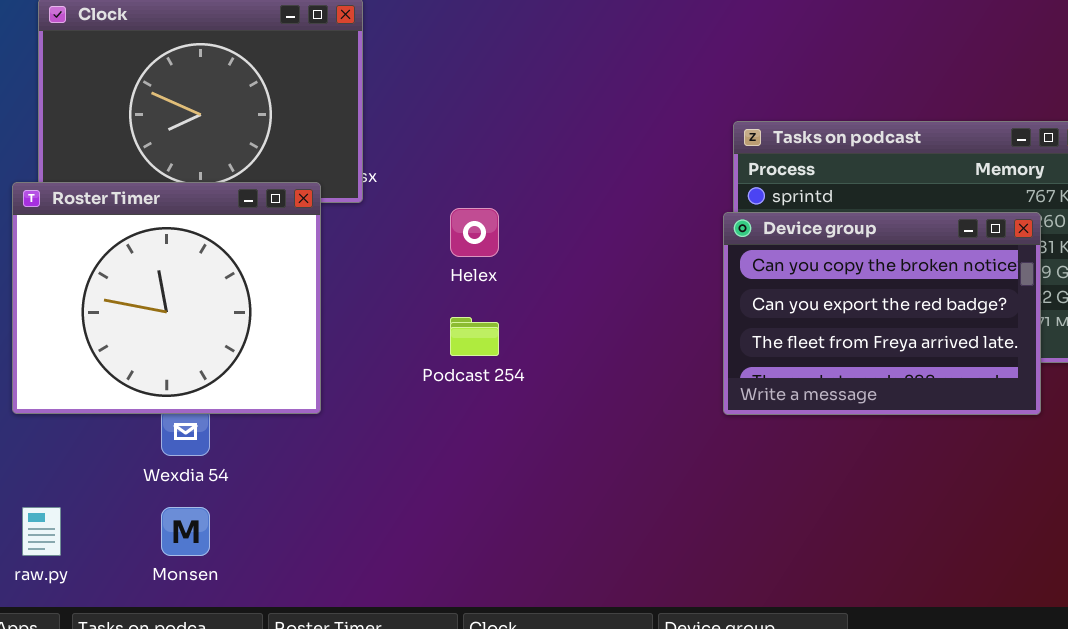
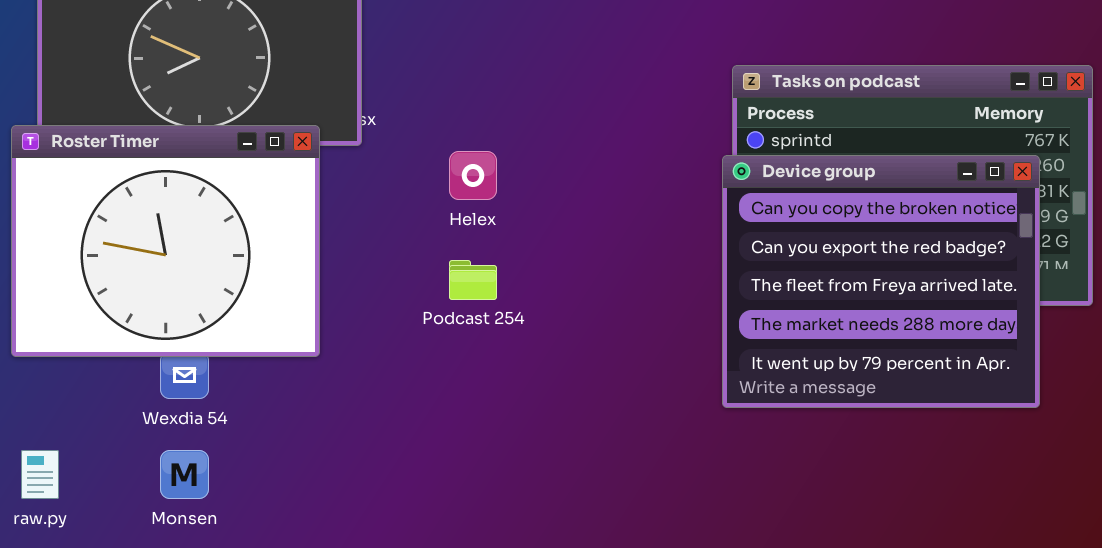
Device group: [723,212,1041,415] -> [722,155,1040,408], resized

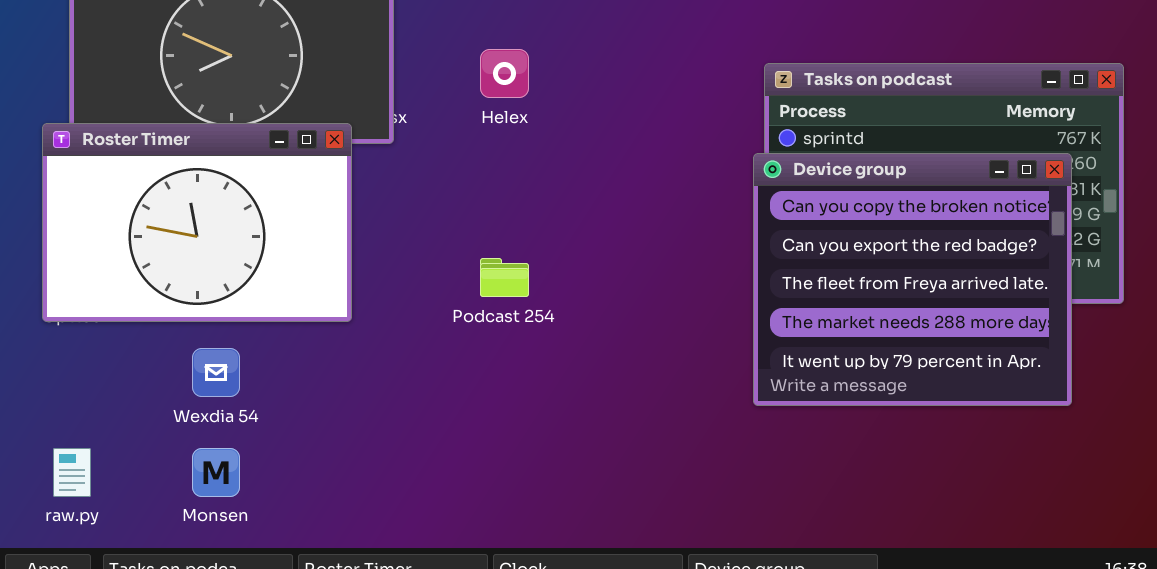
Roster Timer: [11,125,320,357] -> [42,123,352,322], resized
Helex: [449,151,497,200] -> [480,49,529,98], moved

